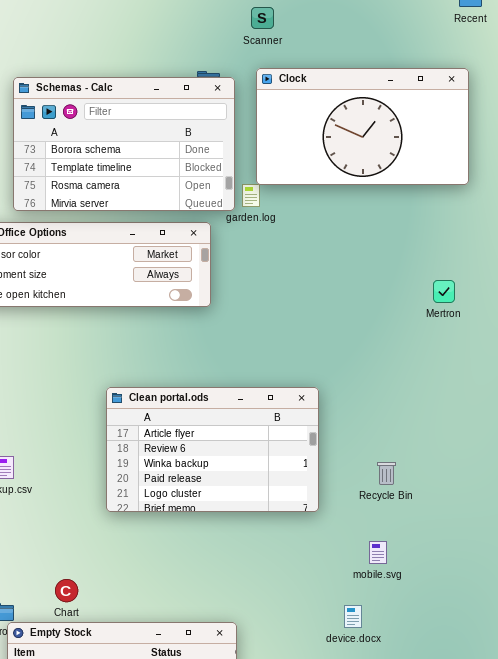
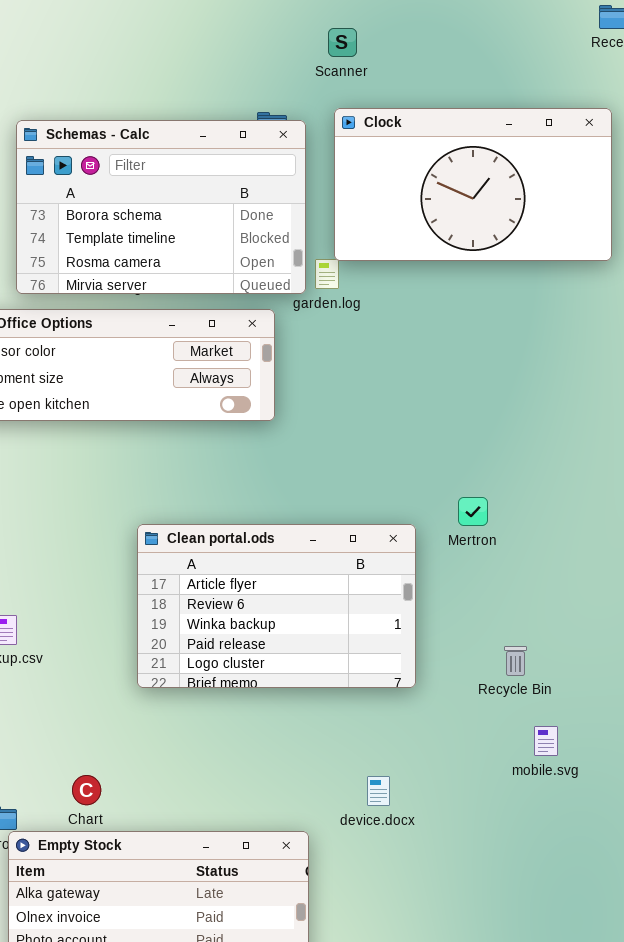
Mertron: [433,280,455,303] -> [458,497,488,526], moved
Recycle Bin: [377,462,396,485] -> [504,646,527,676], moved
mobile.svg: [369,541,387,564] -> [534,726,558,756], moved
device.docx: [344,605,362,628] -> [367,776,390,806], moved

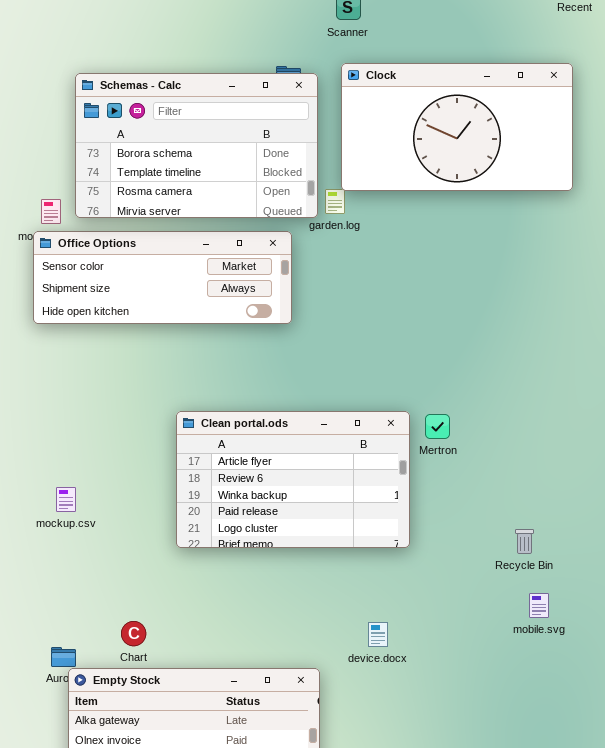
Mertron: [458,497,488,526] -> [425,414,450,439], moved
Recycle Bin: [504,646,527,676] -> [515,529,534,554], moved
mobile.svg: [534,726,558,756] -> [529,593,549,618], moved

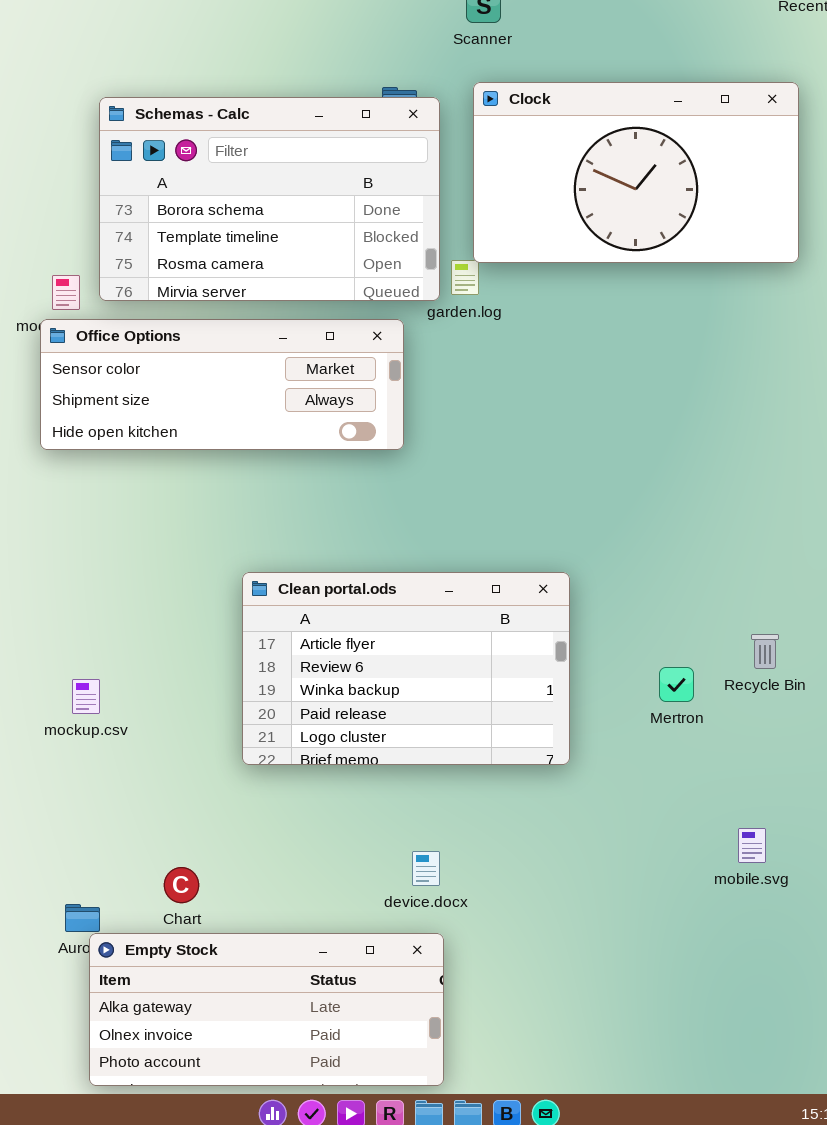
Mertron: [425,414,450,439] -> [659,667,694,702], moved
Recycle Bin: [515,529,534,554] -> [751,634,779,669], moved
device.docx: [368,622,388,647] -> [412,851,440,886], moved

